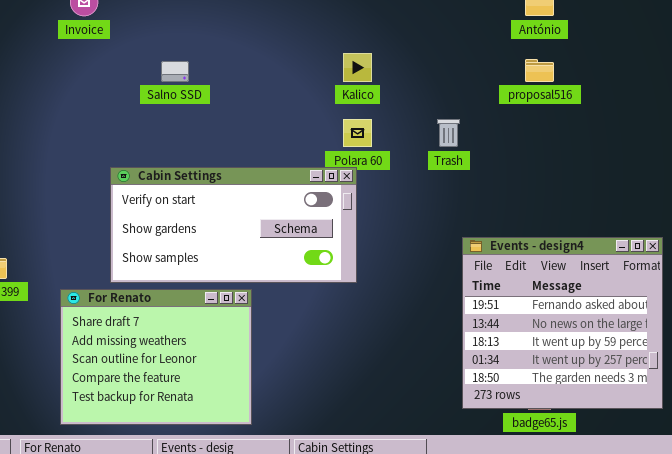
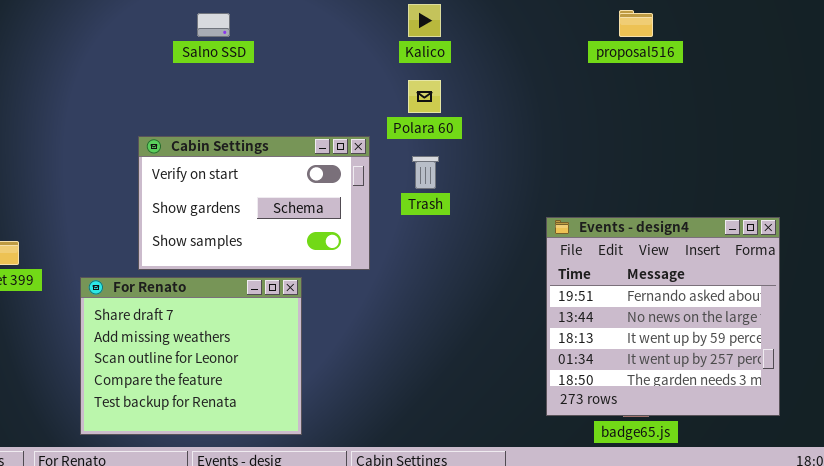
Trash: [437,119,460,147] -> [412,156,439,189], moved
Cabin Settings: [110,167,357,283] -> [138,136,370,270], resized

